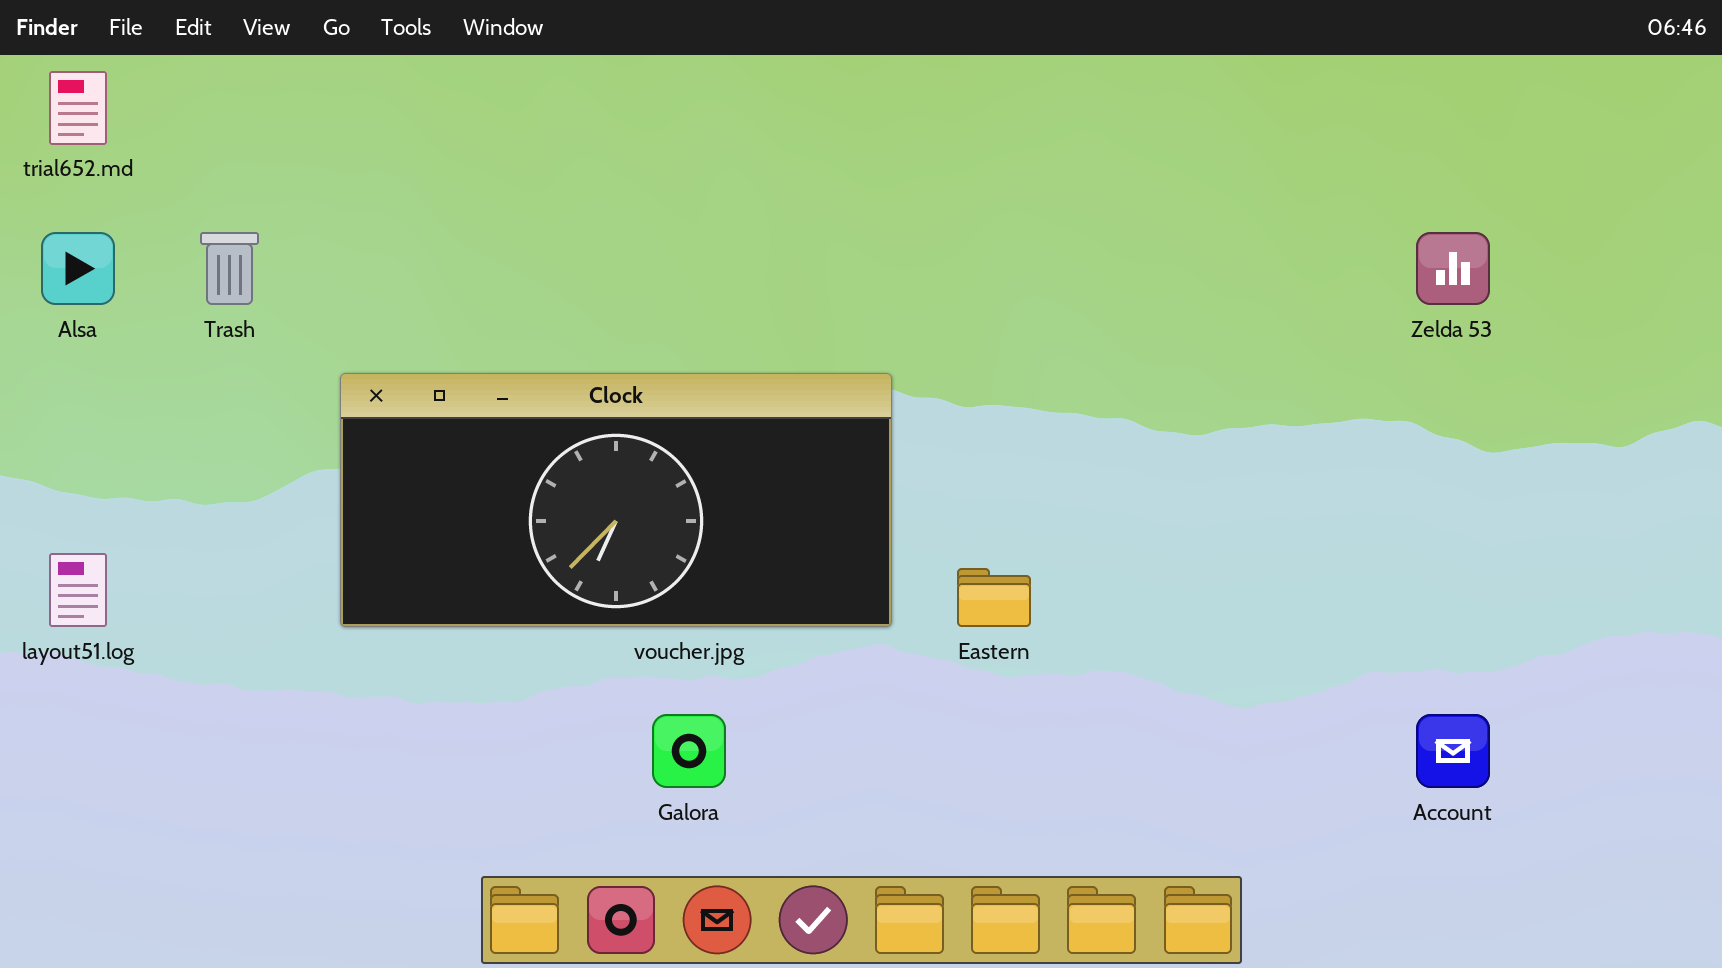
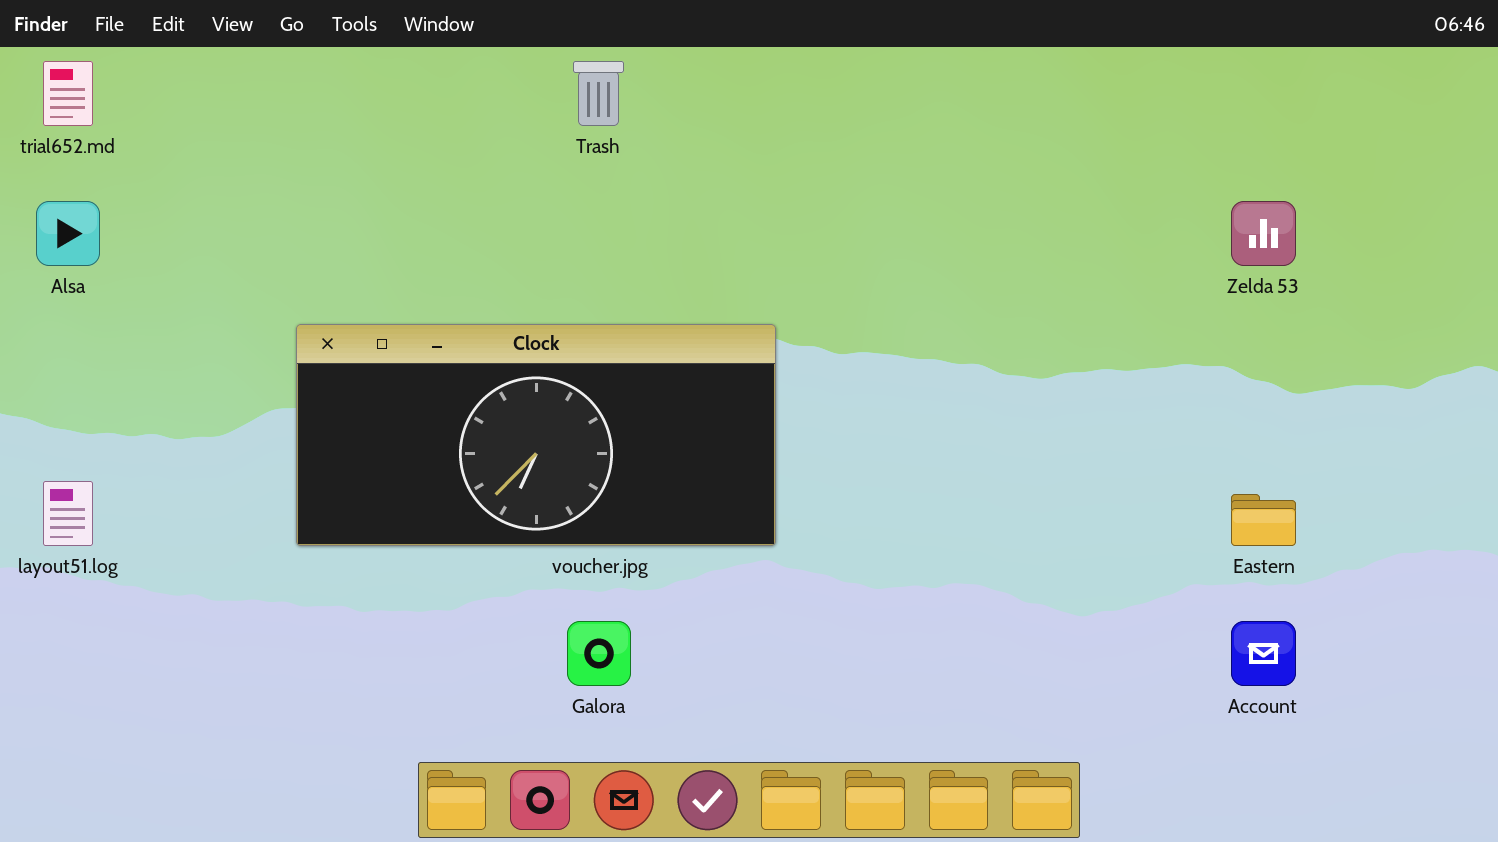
Trash: [200,232,259,305] -> [573,61,624,126], moved
Eastern: [957,568,1031,627] -> [1231,494,1296,546], moved

